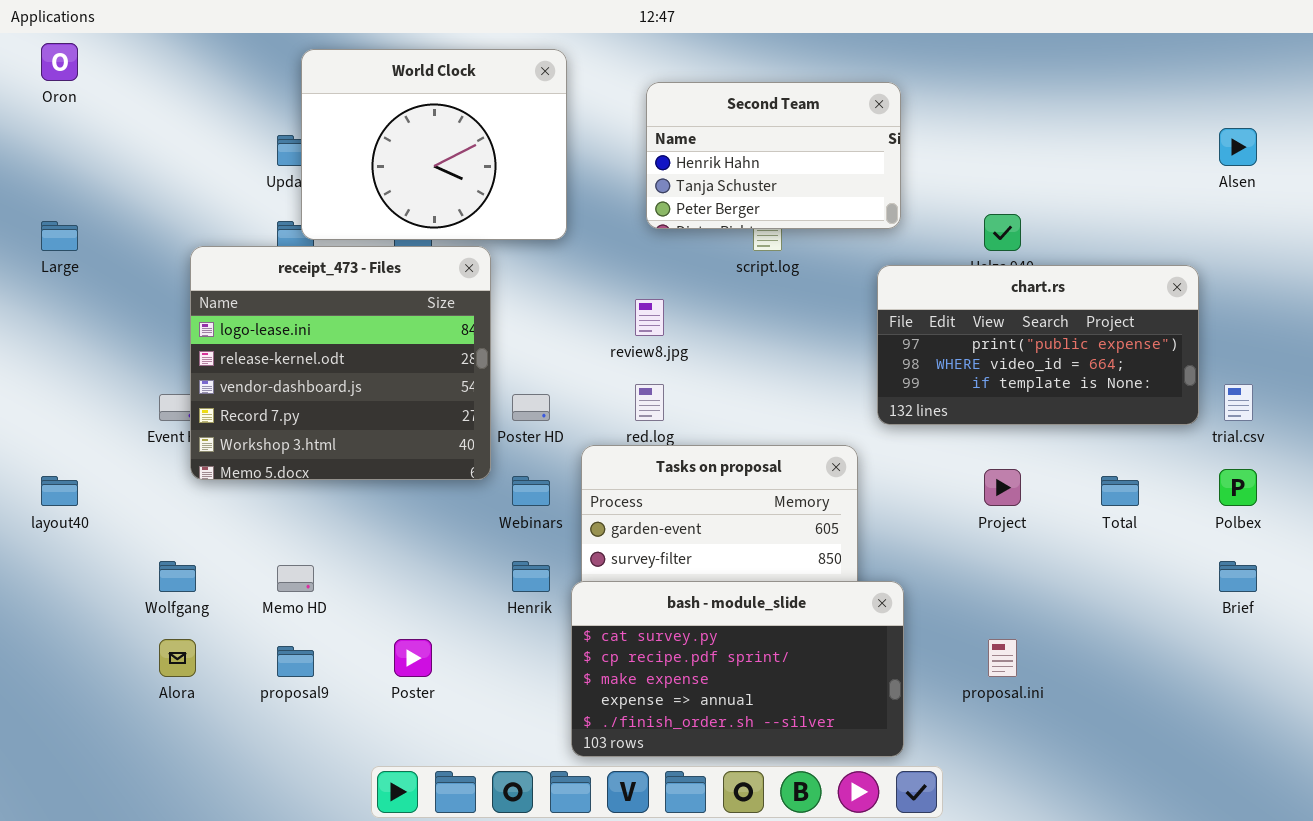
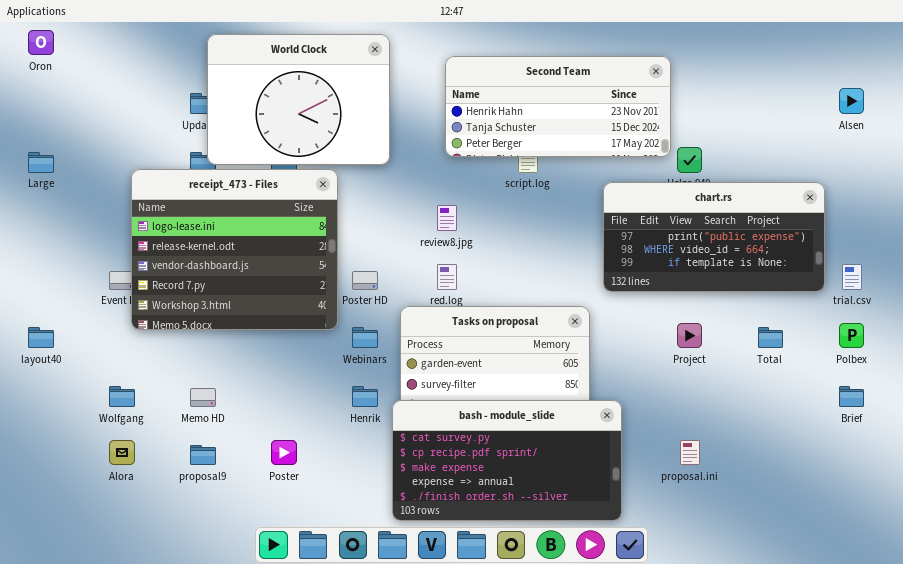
Second Team: [646,82,901,229] -> [445,56,671,157], resized

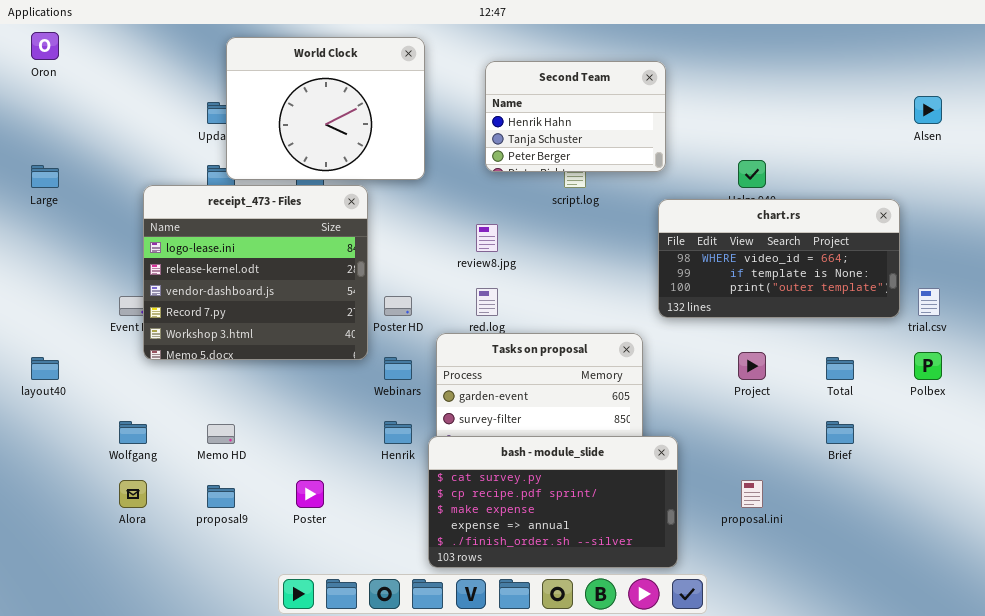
Second Team: [445,56,671,157] -> [485,61,666,172], resized
chart.rs: [603,182,825,292] -> [658,199,900,318], scrolled down 1 row
Brief: [839,386,864,407] -> [826,421,854,444], moved

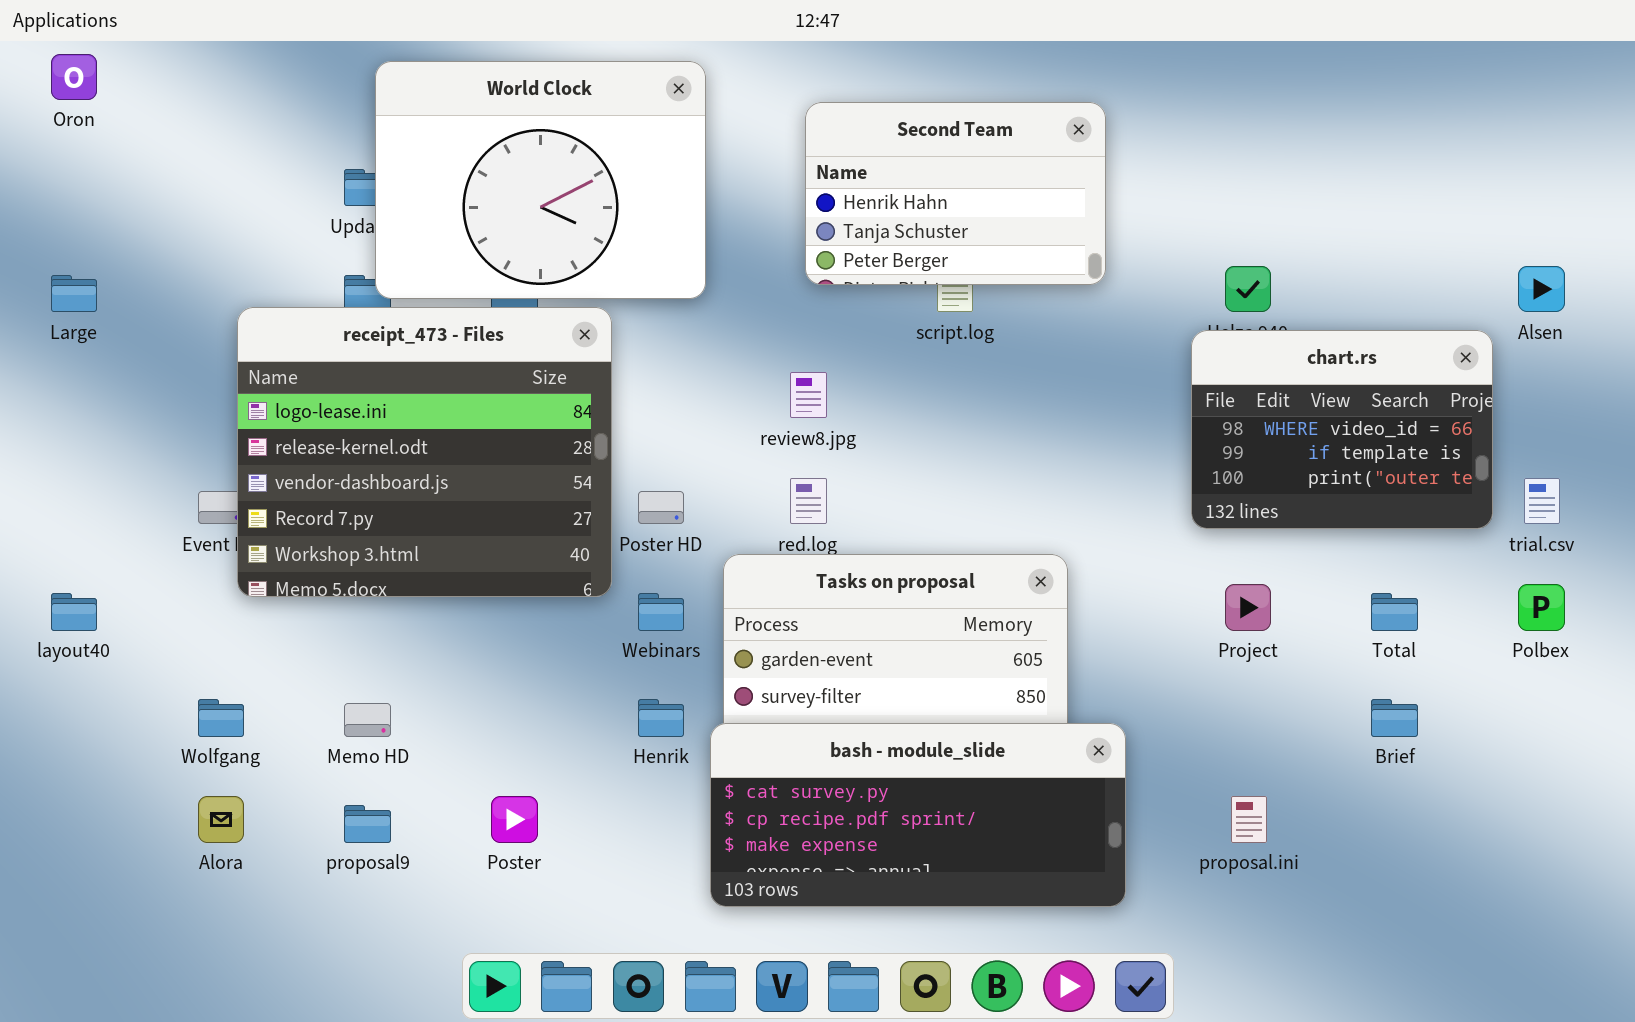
Alsen: [914,96,942,124] -> [1518,266,1565,312], moved
chart.rs: [658,199,900,318] -> [1191,330,1493,529], resized
bash - module_slide: [428,436,678,568] -> [710,723,1126,907], resized

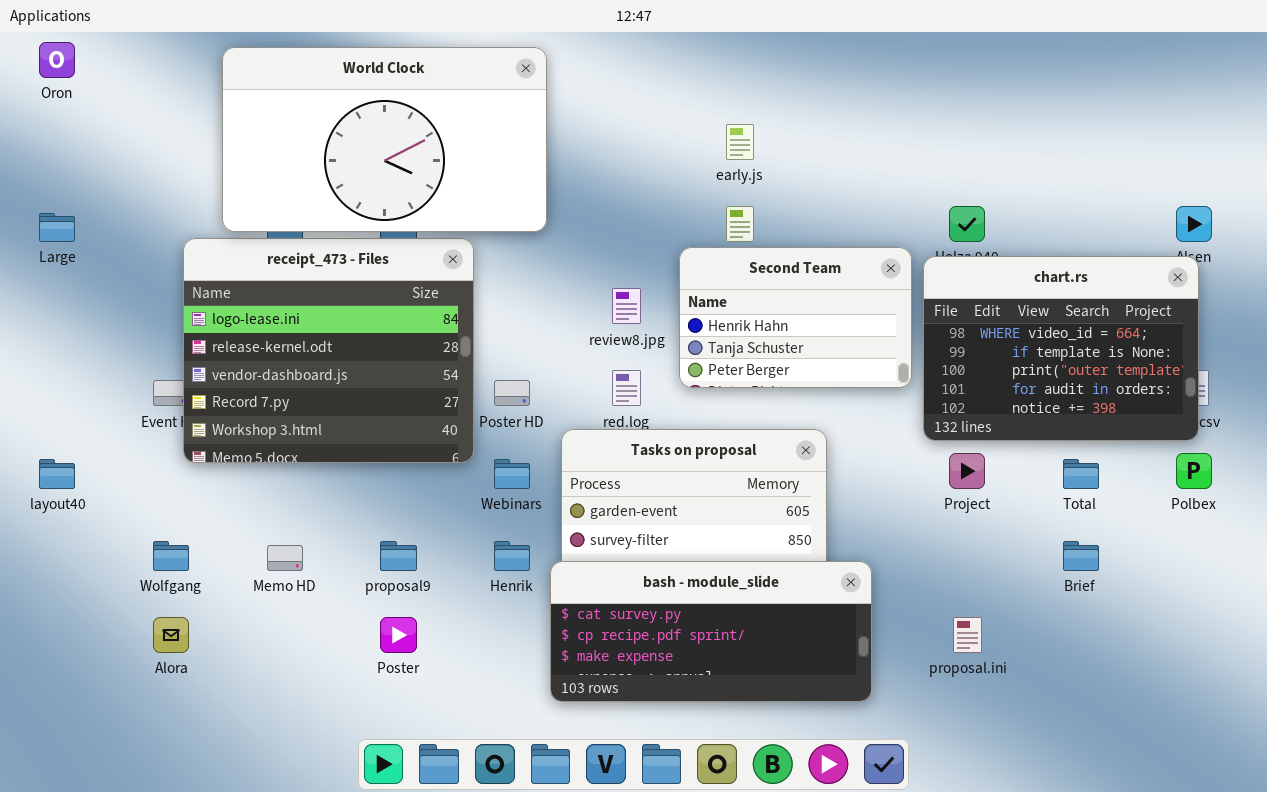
World Clock: [375,61,706,299] -> [222,47,547,232], resized
Second Team: [805,102,1106,285] -> [679,247,912,388], moved
chart.rs: [1191,330,1493,529] -> [923,256,1199,441], resized
proposal9: [344,805,391,843] -> [380,541,417,571], moved

